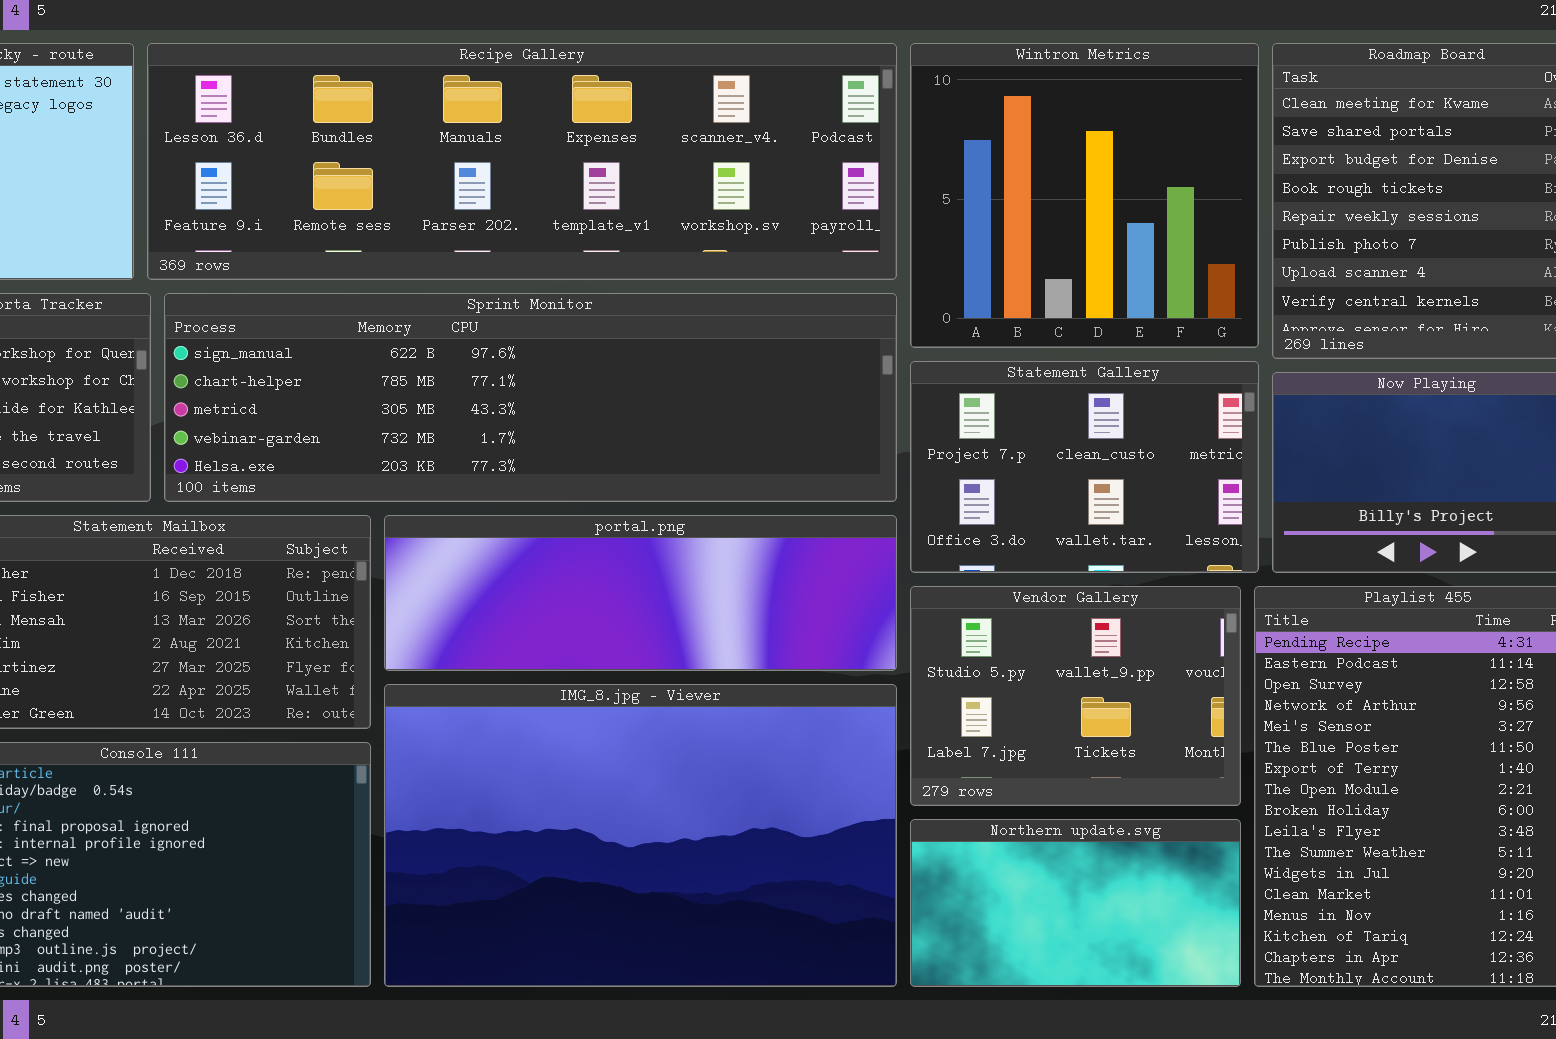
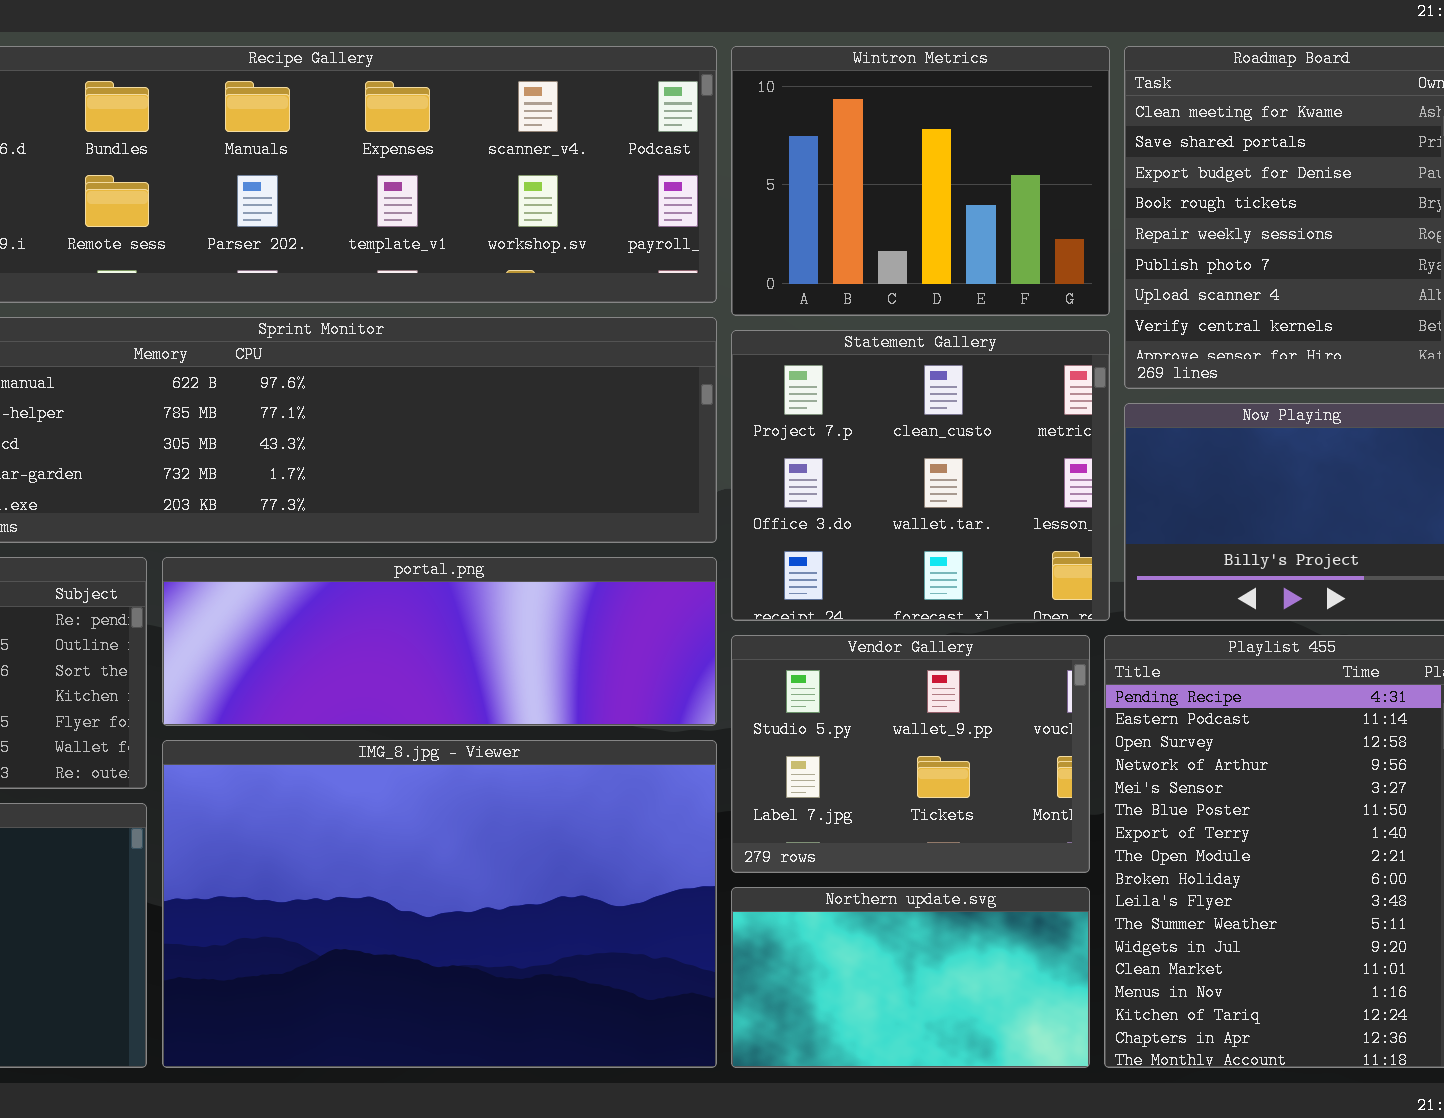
Wintron Metrics: [910,43,1259,348] -> [731,46,1110,316], resized
Statement Gallery: [910,361,1259,573] -> [731,330,1110,621], resized

